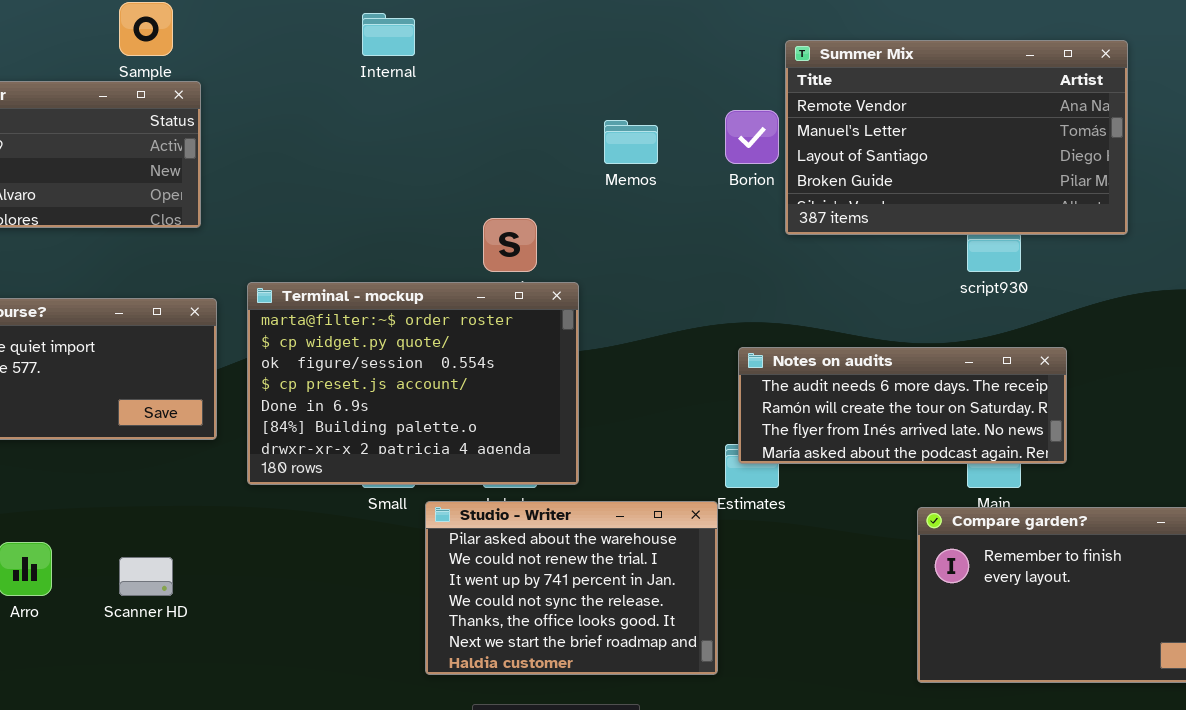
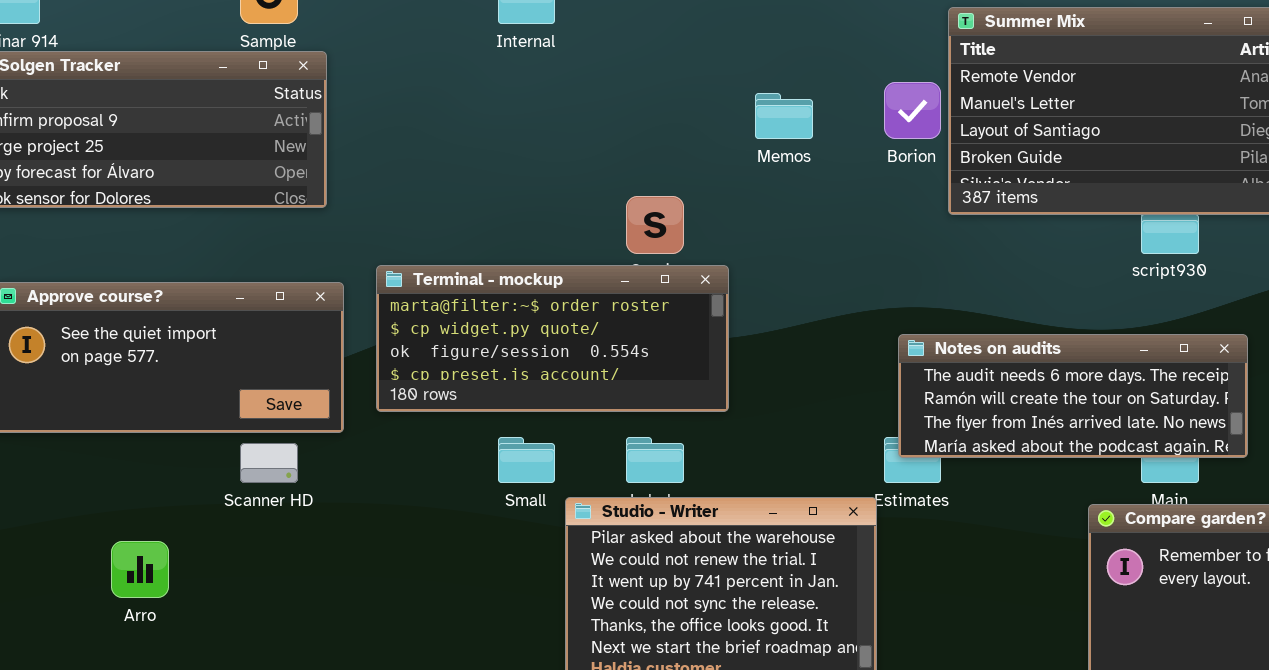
Terminal - mockup: [247,282,579,485] -> [376,265,729,412], resized
Scanner HD: [119,557,173,596] -> [240,443,298,483], moved

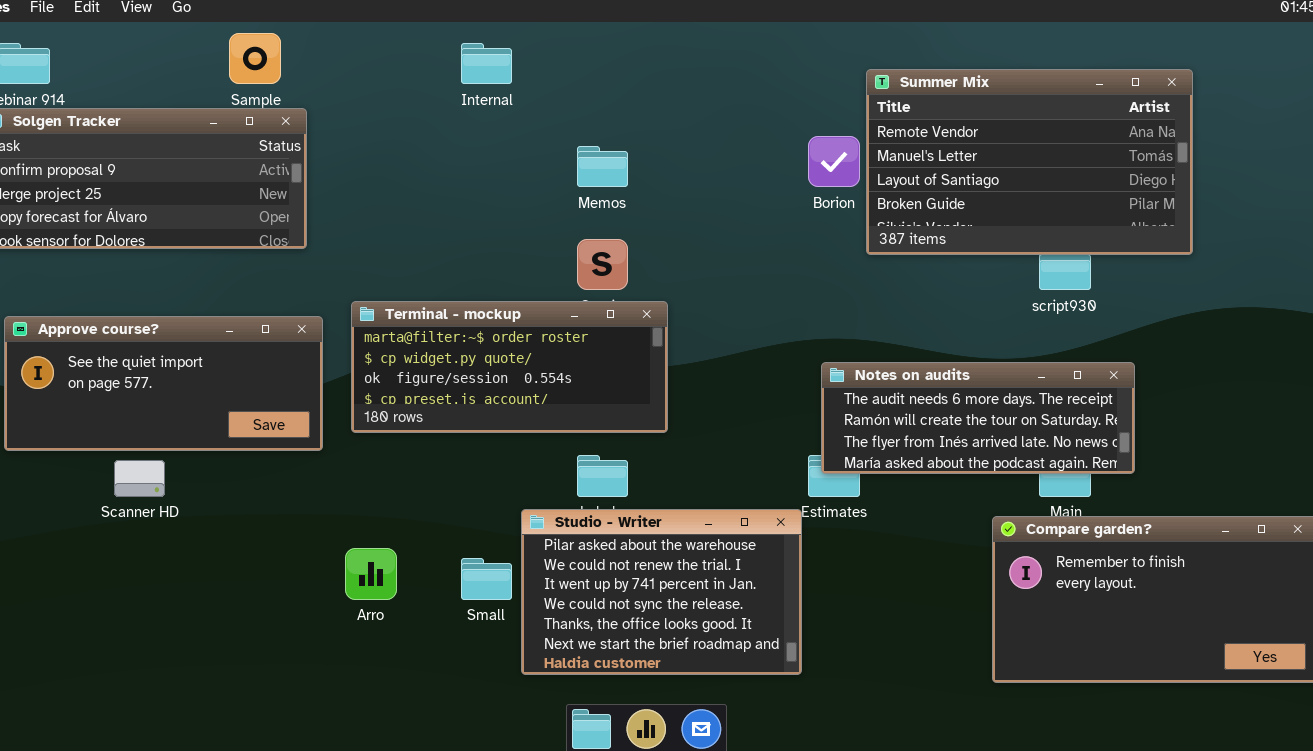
Memos: [755,93,813,139] -> [577,146,628,187], moved
Small: [498,437,555,483] -> [461,558,512,600], moved
Scanner HD: [240,443,298,483] -> [114,460,165,497], moved
Arro: [111,541,169,598] -> [345,548,397,600], moved

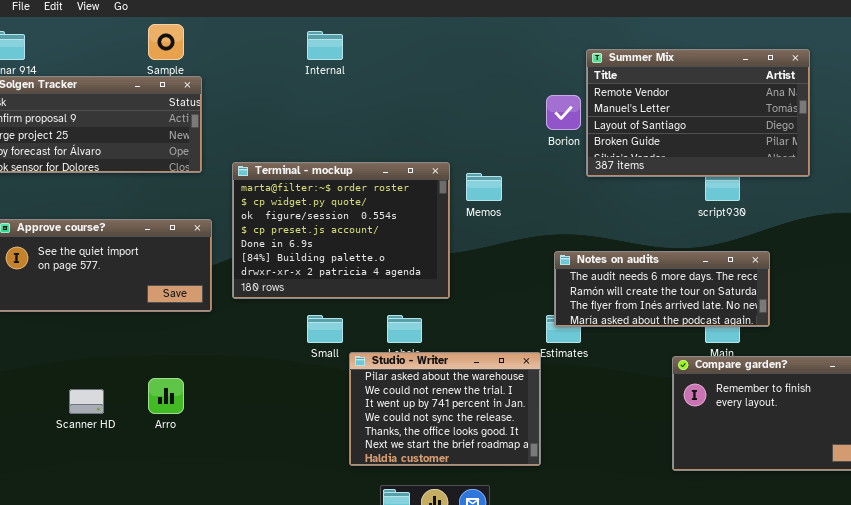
Memos: [577,146,628,187] -> [466,173,502,201], moved
Terminal - mockup: [351,301,668,433] -> [232,162,450,299], resized
Scanner HD: [114,460,165,497] -> [69,389,104,414], moved
Arro: [345,548,397,600] -> [148,378,184,414], moved
Small: [461,558,512,600] -> [307,315,343,343], moved

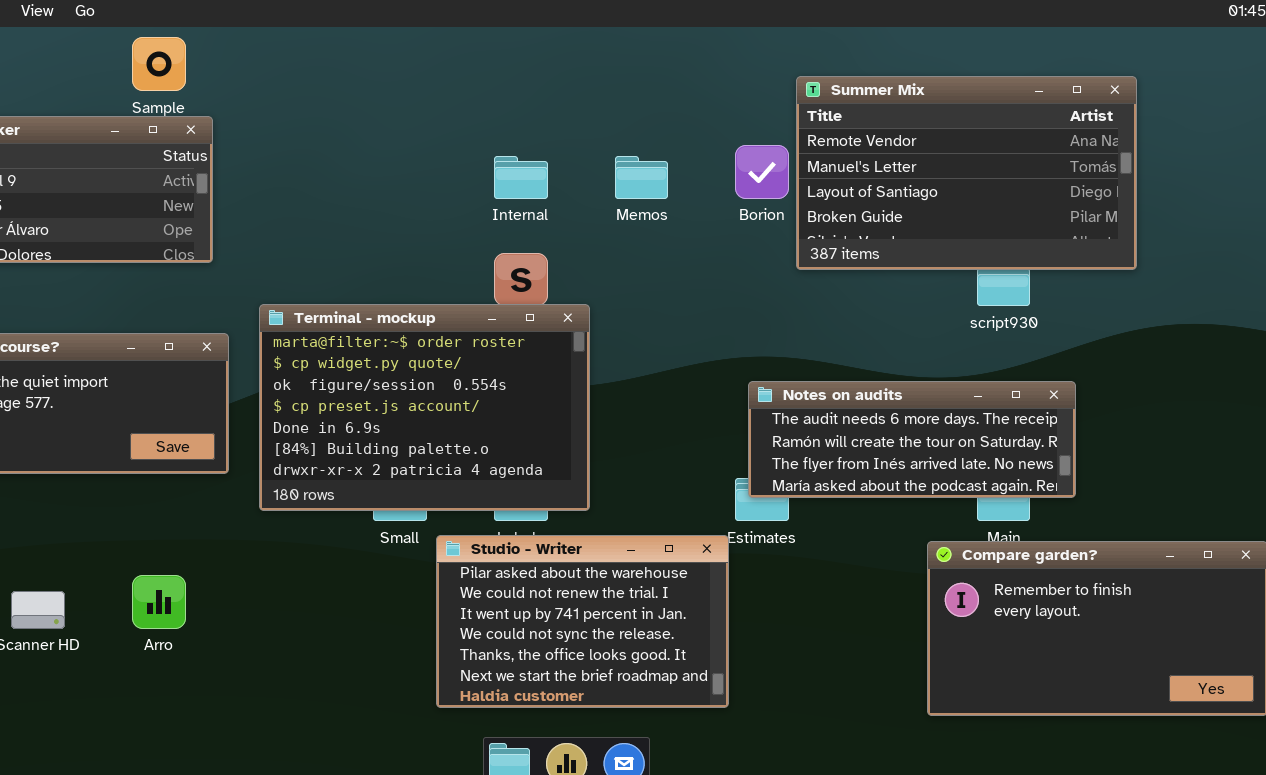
Internal: [307,31,343,60] -> [494,156,548,199], moved
Terminal - mockup: [232,162,450,299] -> [259,304,590,511], moved
Memos: [466,173,502,201] -> [615,156,668,199], moved

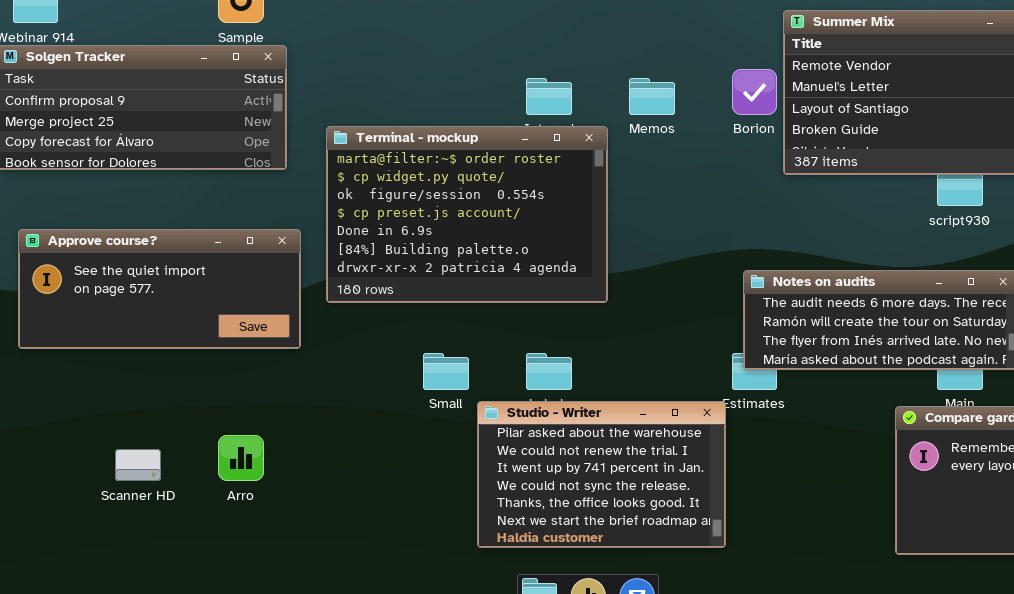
Terminal - mockup: [259,304,590,511] -> [326,126,608,303], moved

